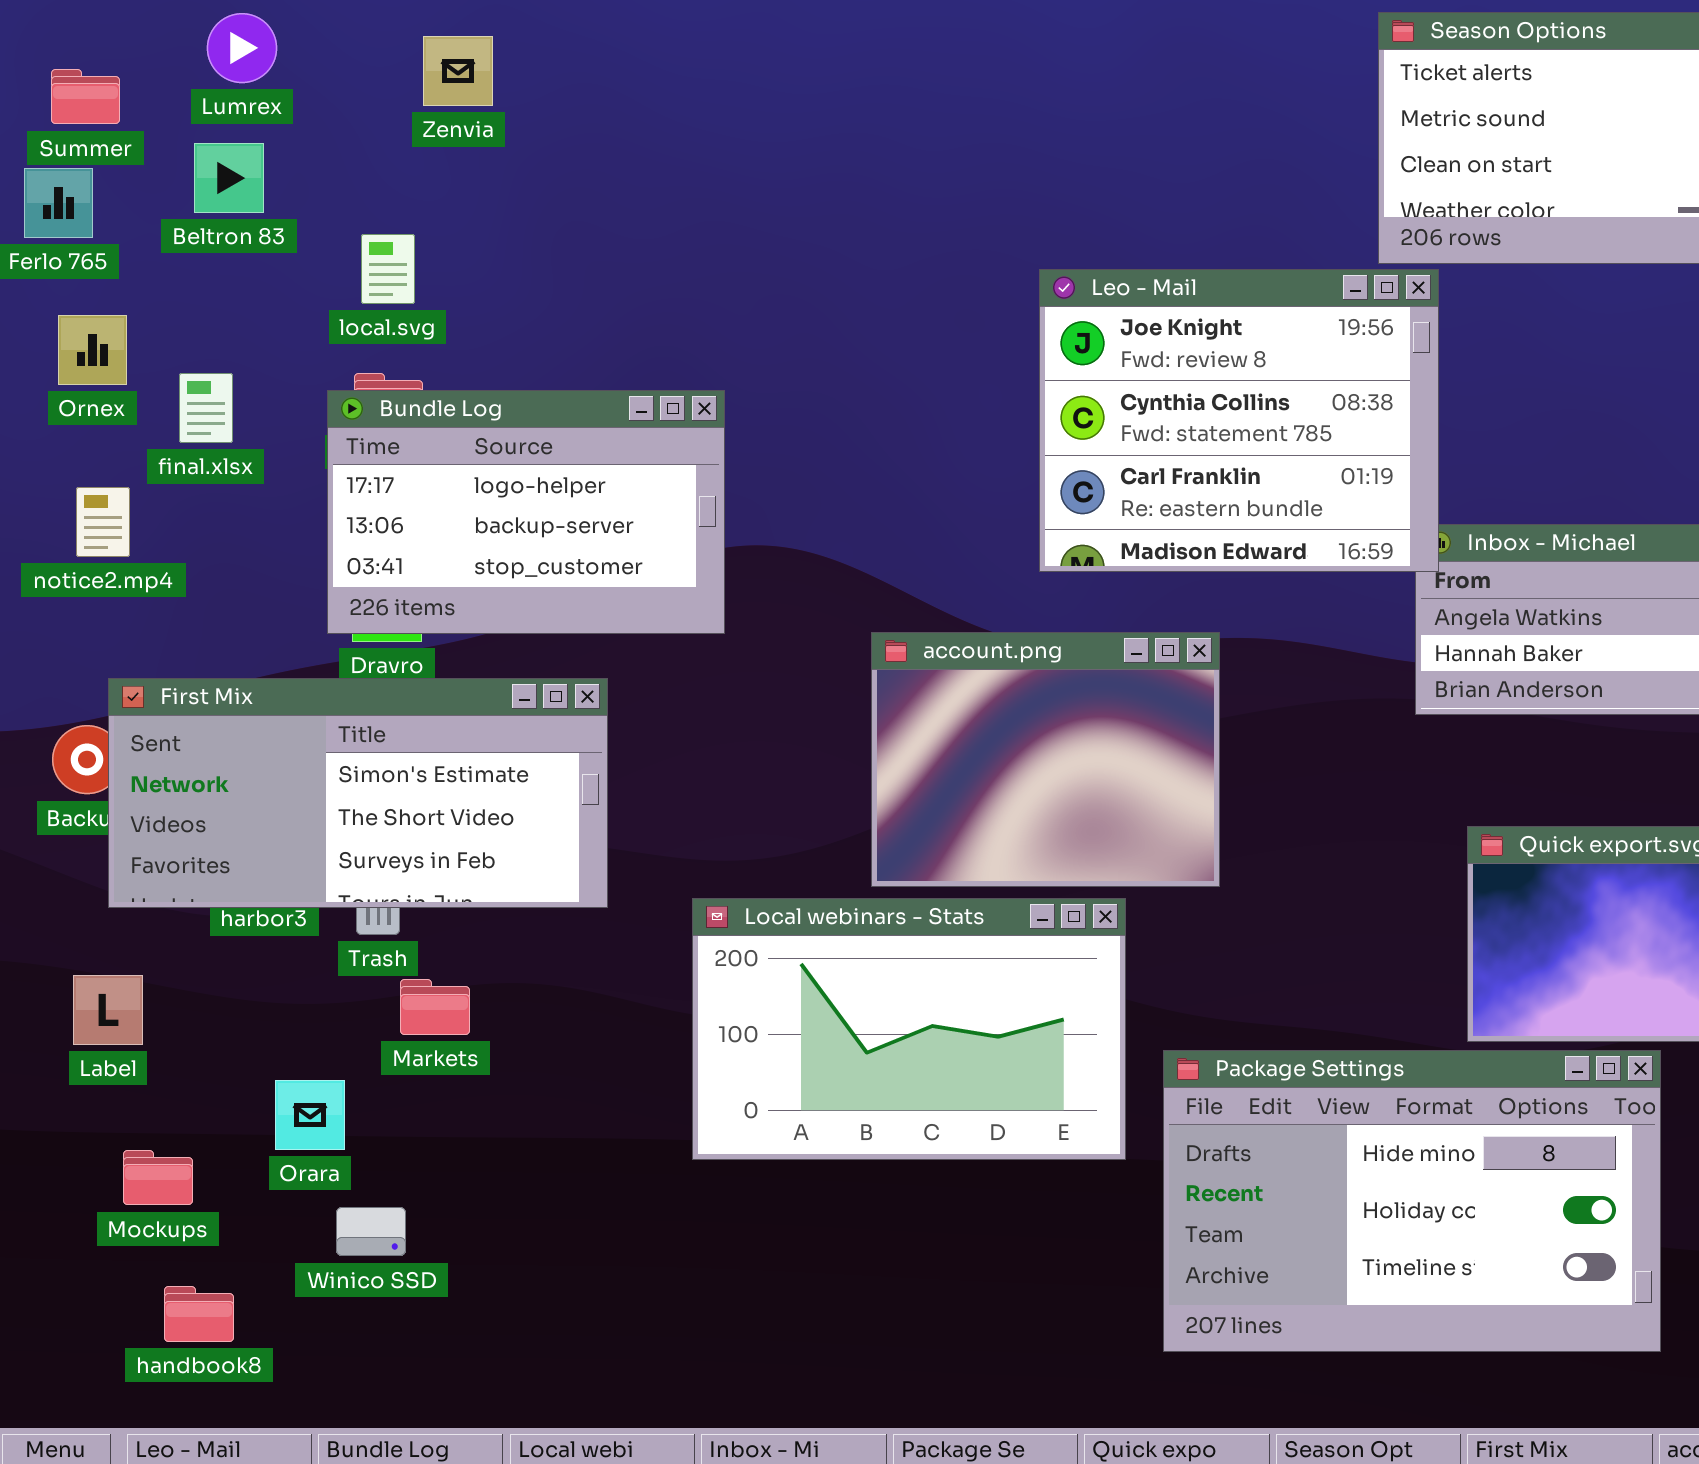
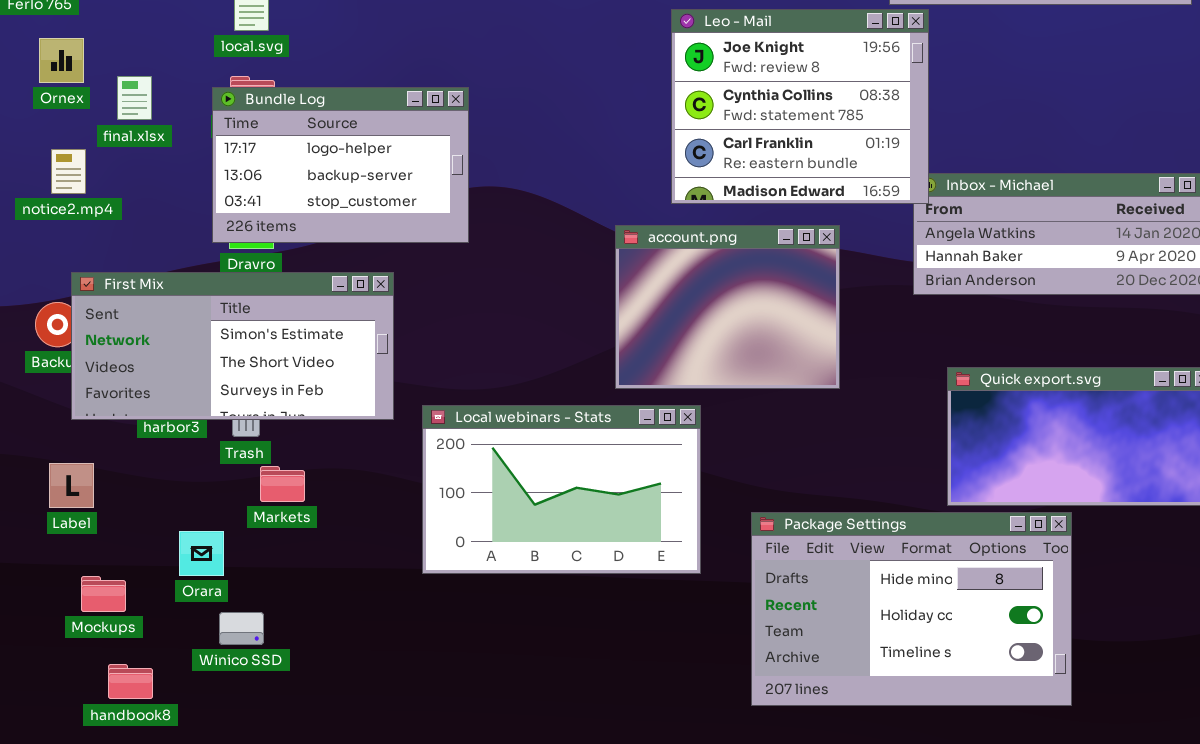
account.png: [871,632,1220,887] -> [615,225,840,389], moved
Local webinars - Stats: [692,898,1126,1160] -> [422,405,701,574], moved

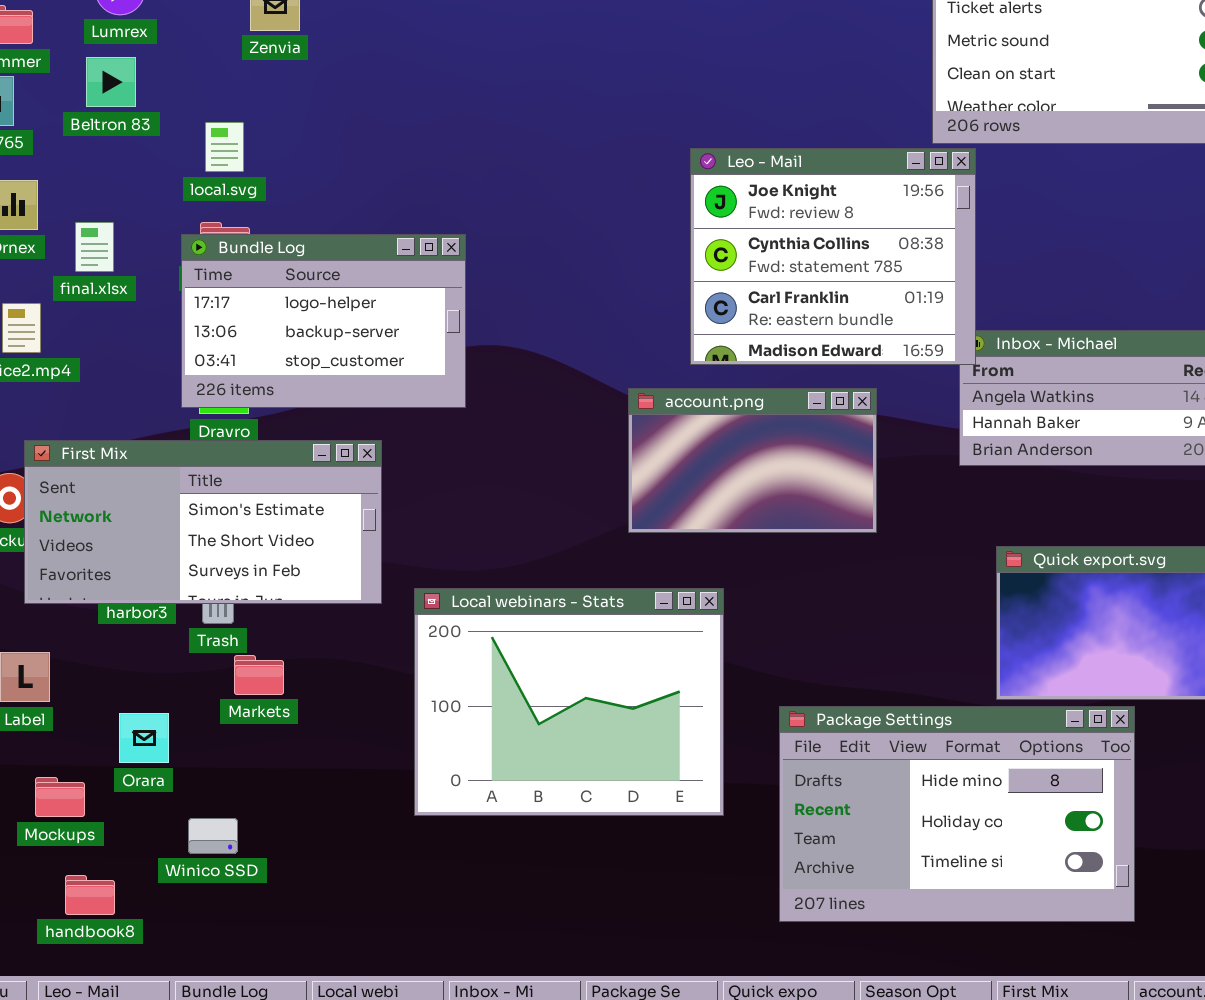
account.png: [615,225,840,389] -> [628,388,877,533], resized
Local webinars - Stats: [422,405,701,574] -> [414,588,724,816], resized
Orara: [179,531,224,576] -> [119,713,169,763], moved

